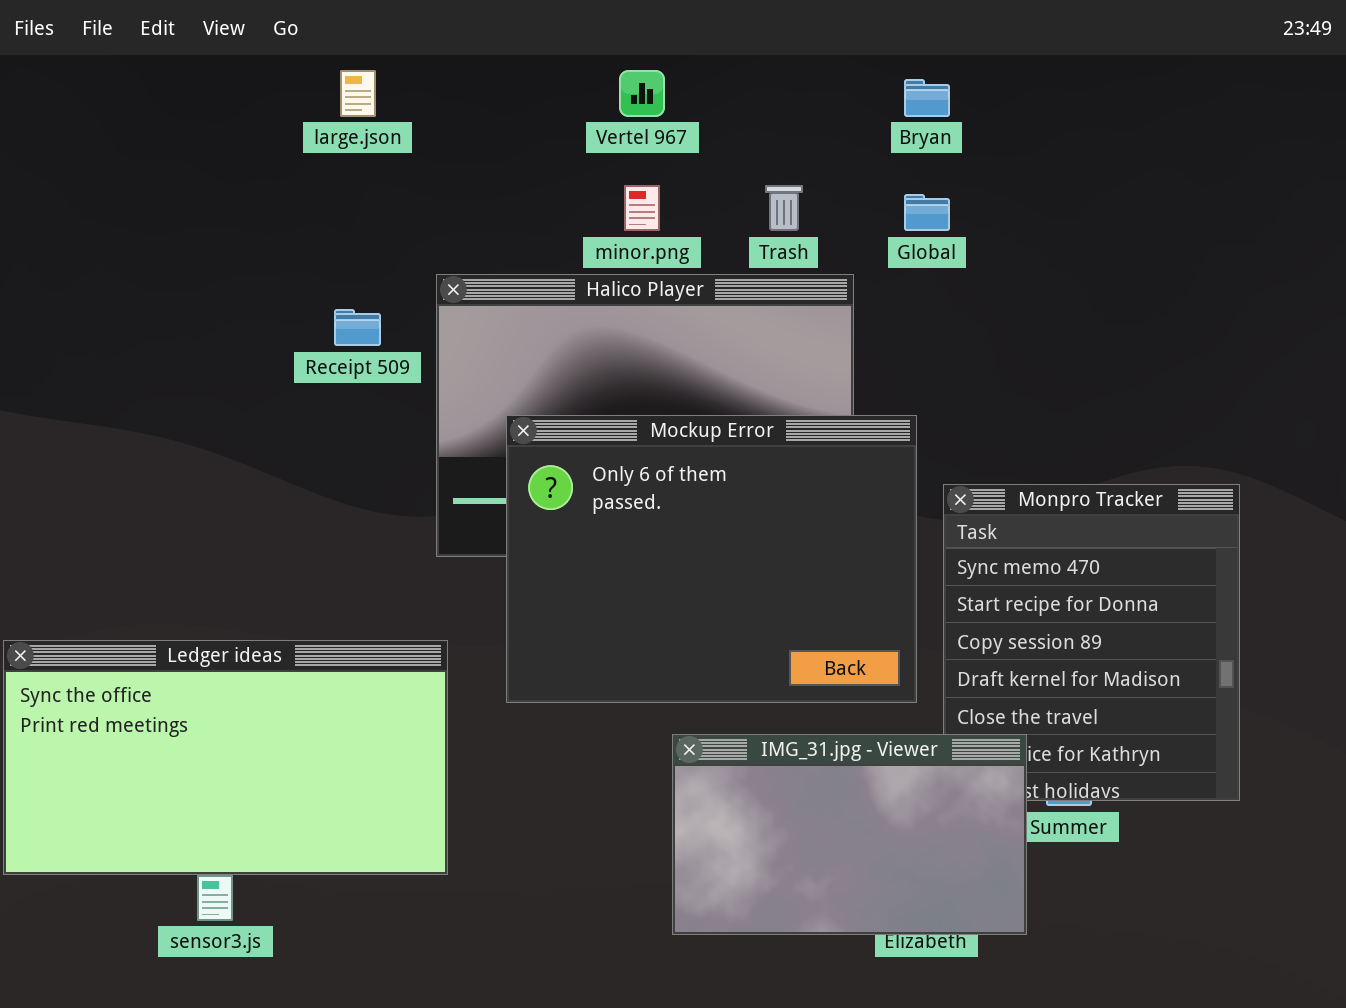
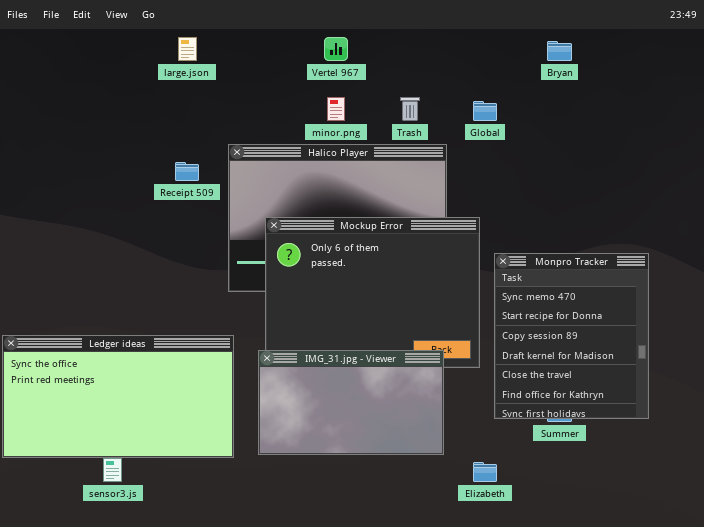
Bryan: [904,79,950,117] -> [547,41,572,61], moved
IMG_31.jpg - Viewer: [672,734,1027,935] -> [258,350,444,455], moved

